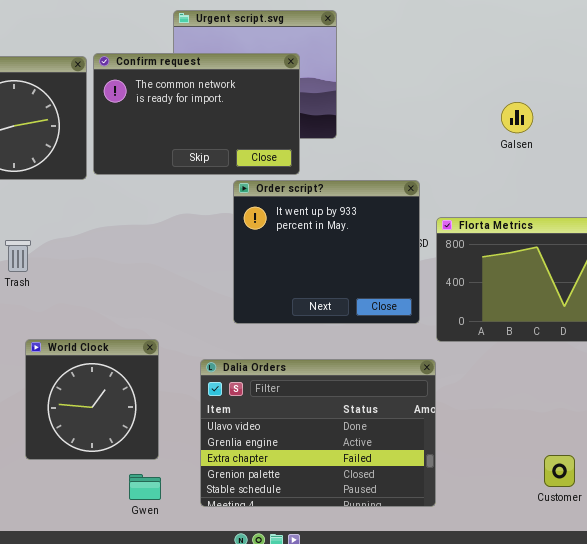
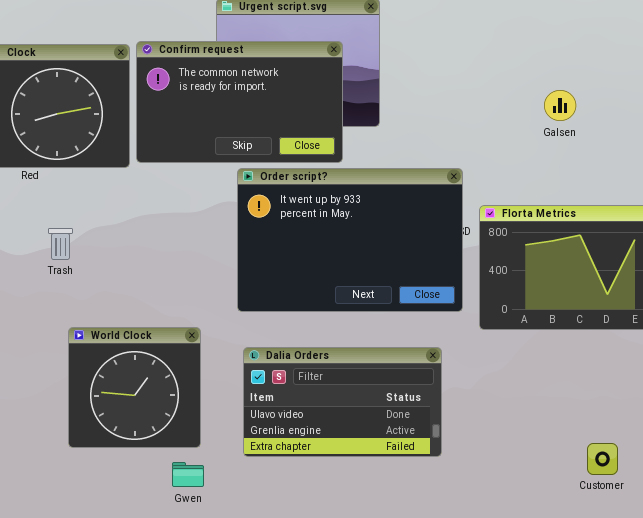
Order script?: [233,180,420,324] -> [237,168,463,312], resized
Dalia Orders: [200,359,436,507] -> [243,347,442,457], resized

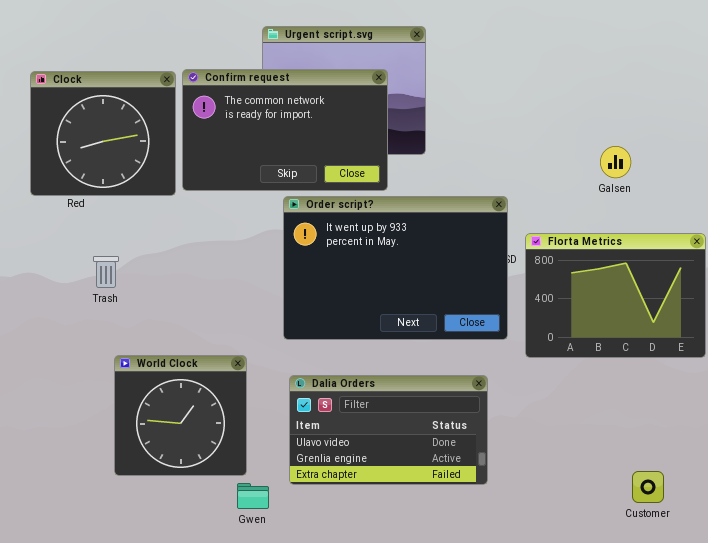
Galsen: [544,90,576,121] -> [600,146,631,178], moved
Gwen: [172,462,204,487] -> [237,483,269,509], moved

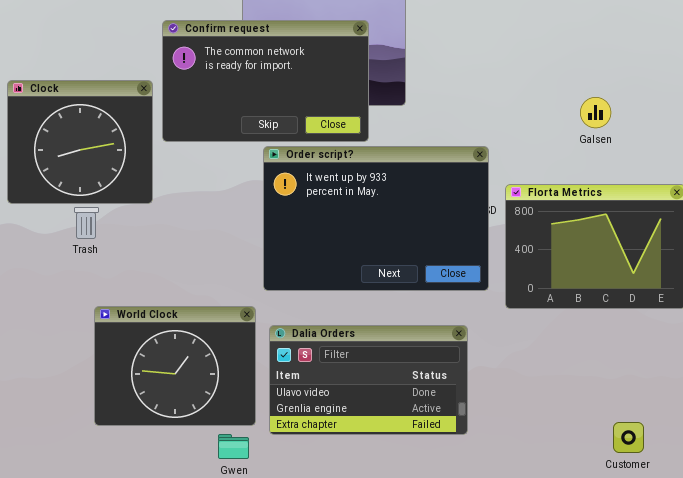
Clock: [30,71,176,196] -> [7,80,153,204], moved
World Clock: [114,355,247,476] -> [94,306,256,426], resized

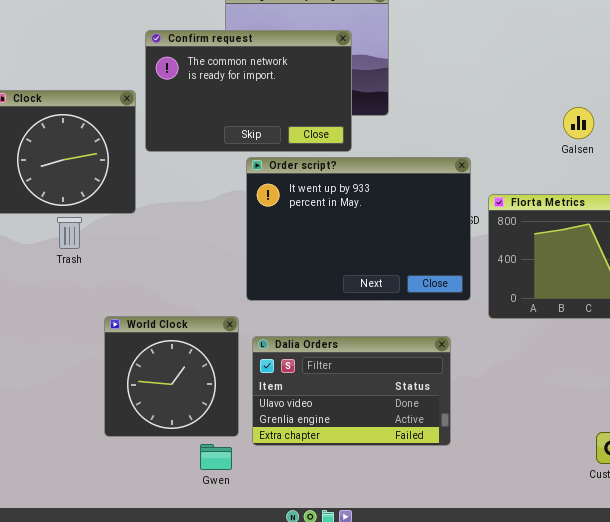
World Clock: [94,306,256,426] -> [104,316,239,437], resized

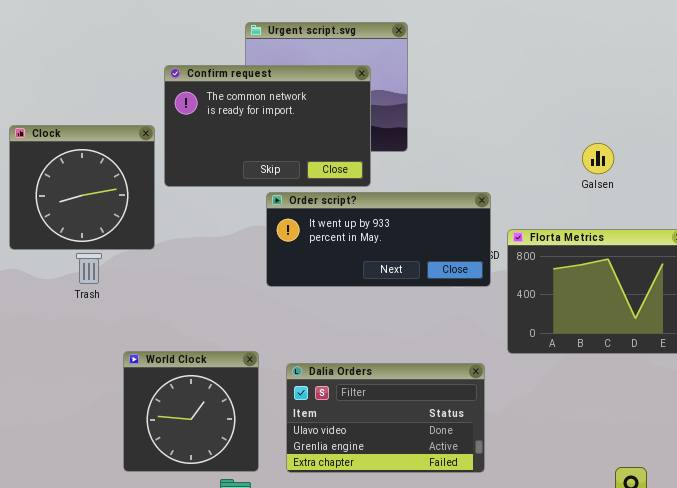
Order script?: [246,157,471,301] -> [266,192,491,287], resized
Dalia Orders: [252,336,451,446] -> [286,363,485,473], moved

